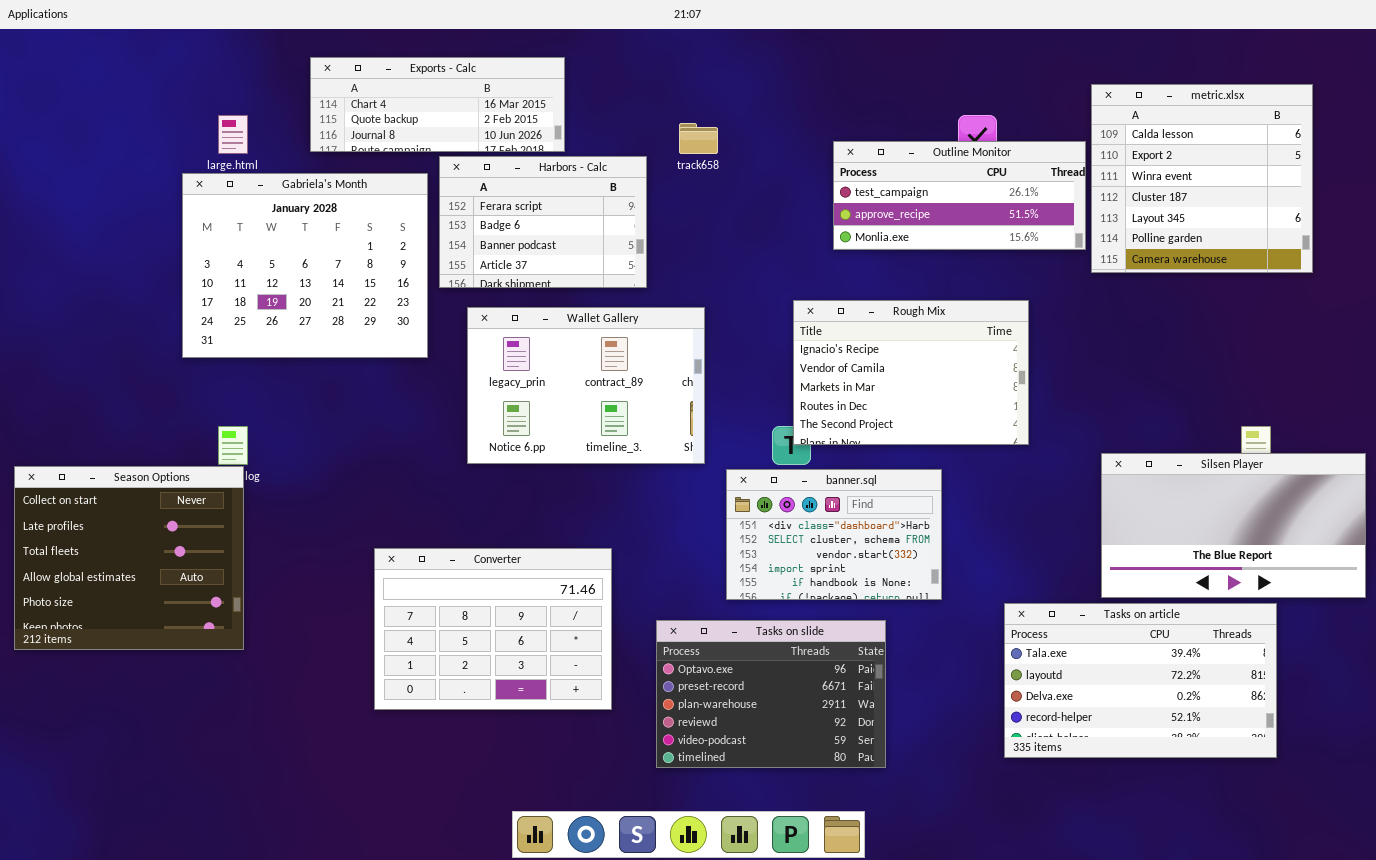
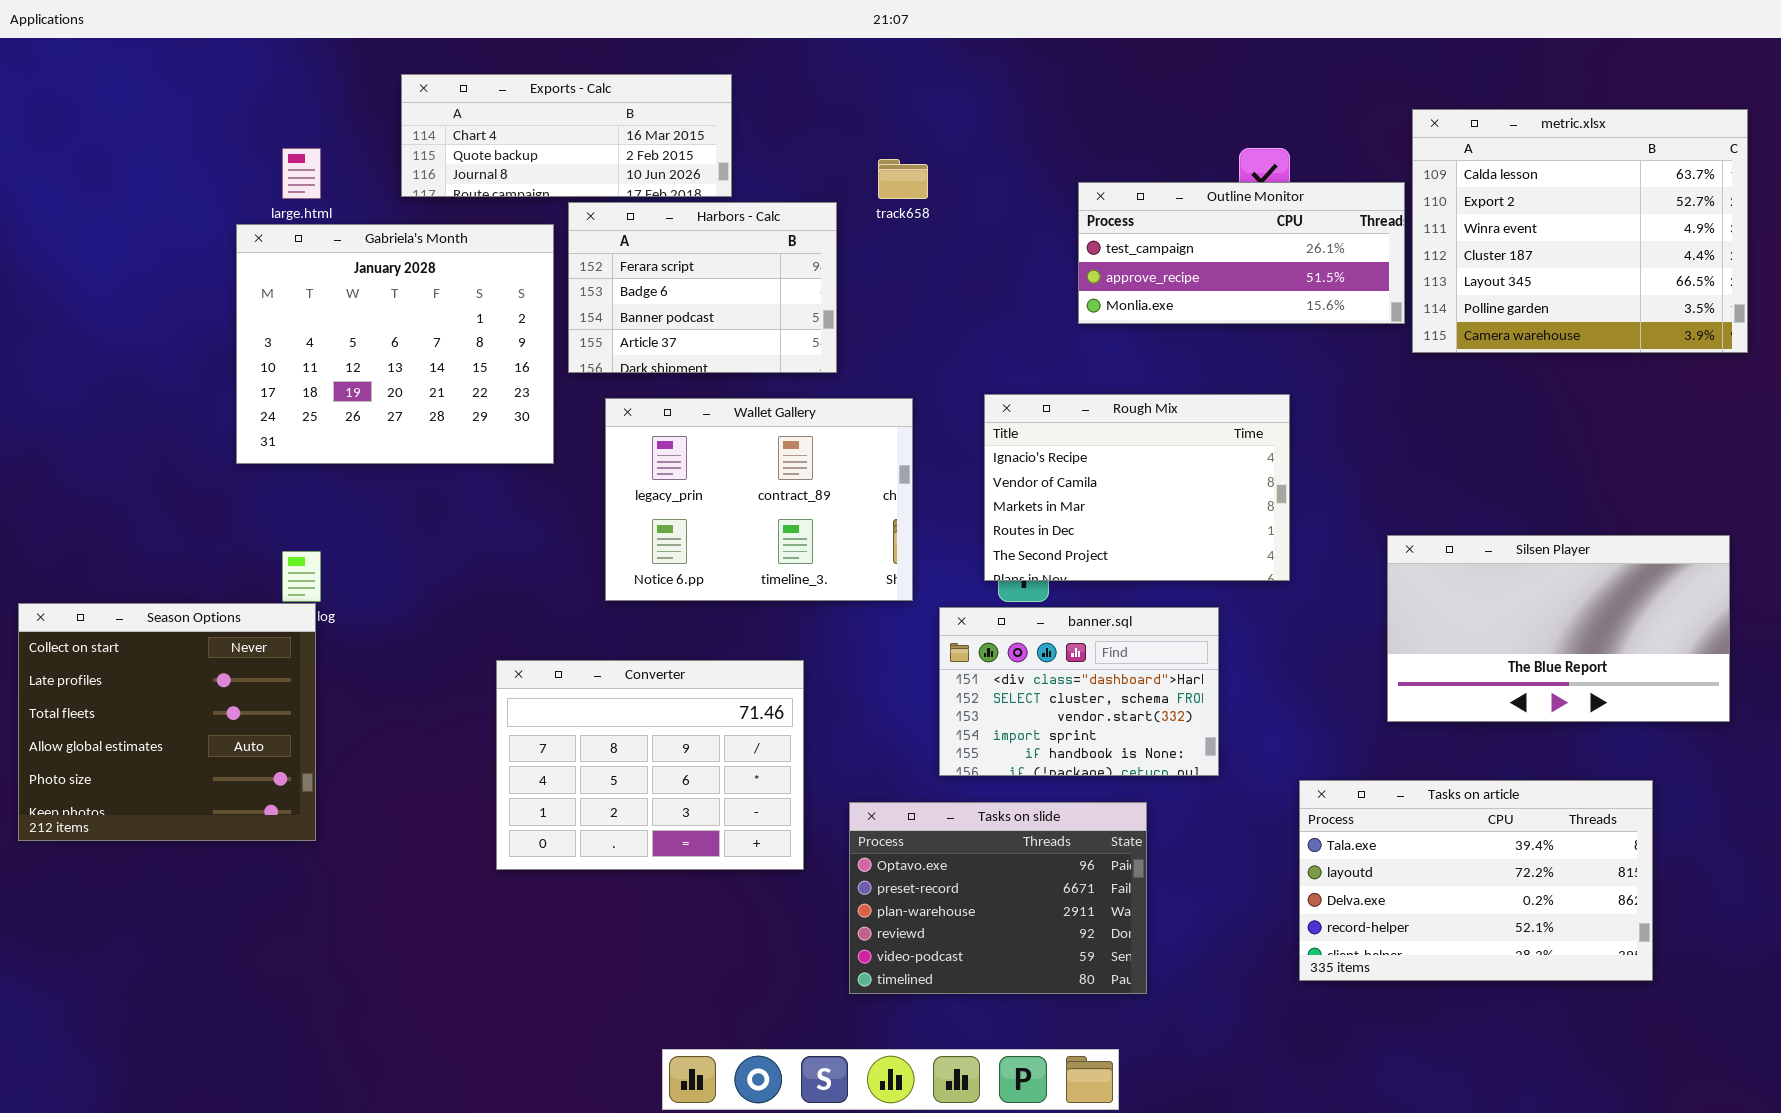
metric.xlsx: [1091,84,1313,273] -> [1412,109,1748,353], resized
Rough Mix: [793,300,1029,445] -> [984,394,1290,581], moved
Silsen Player: [1101,453,1366,598] -> [1387,535,1730,722], moved
Converter: [374,548,612,710] -> [496,660,804,870], moved

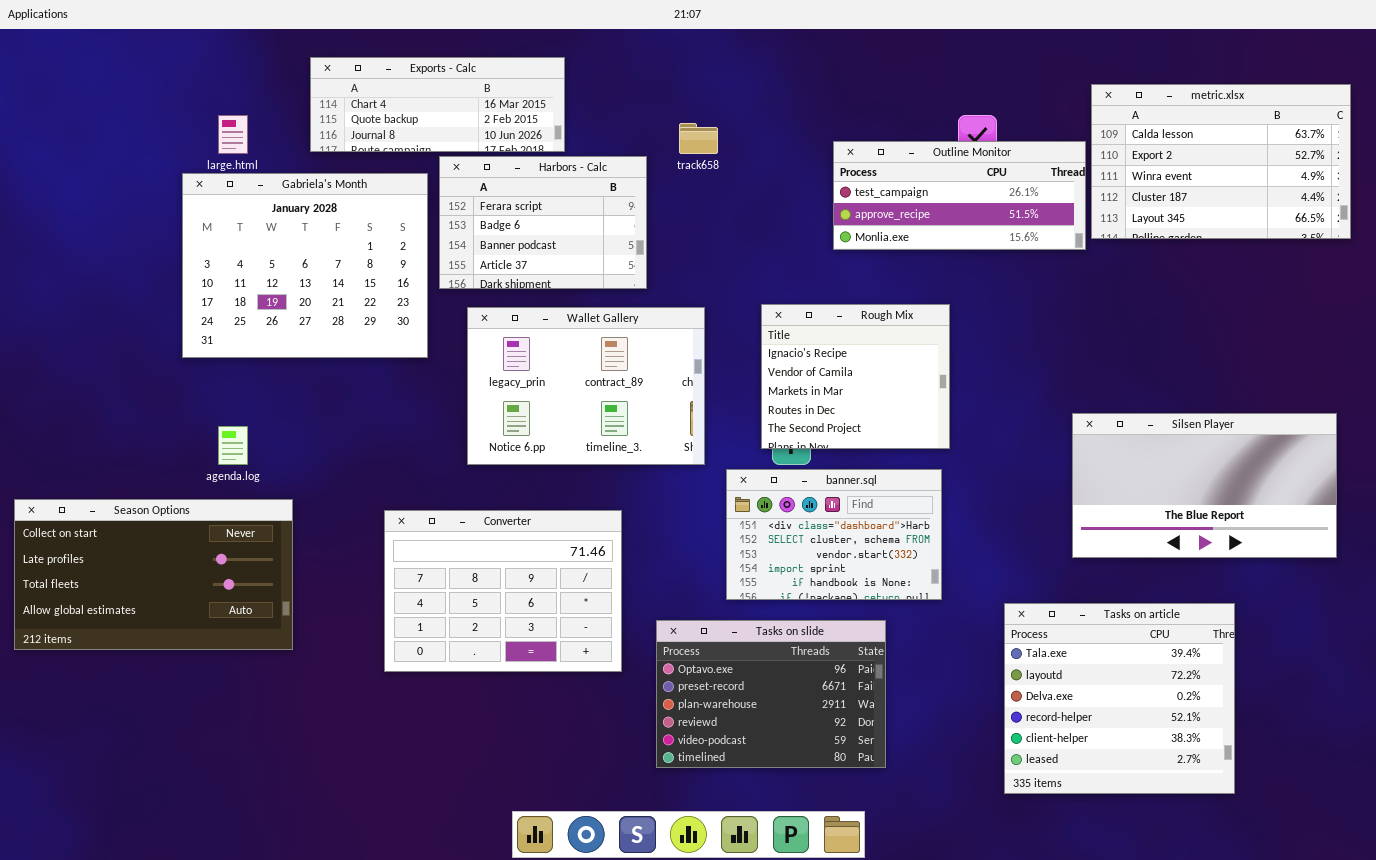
metric.xlsx: [1412,109,1748,353] -> [1091,84,1351,239], resized
Rough Mix: [984,394,1290,581] -> [761,304,950,449], resized
Season Options: [18,603,316,841] -> [14,499,293,650], resized
Tasks on article: [1299,780,1653,981] -> [1004,603,1235,794], resized

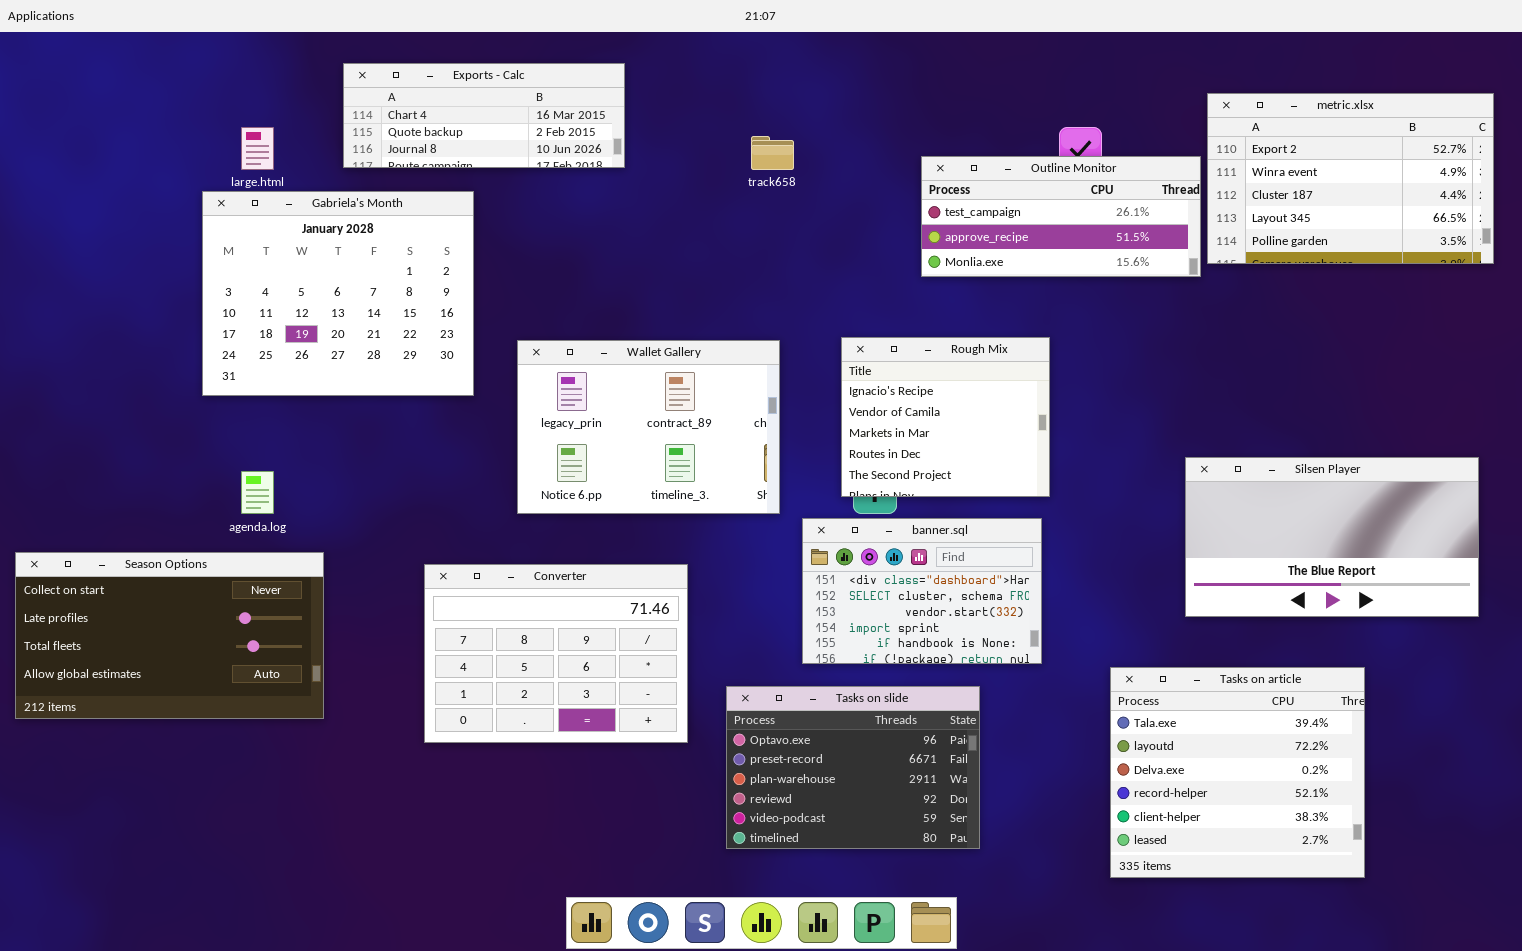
metric.xlsx: [1091,84,1351,239] -> [1207,93,1494,264], scrolled down 1 row
Harbors - Calc: [439,156,647,289] -> none, closed

